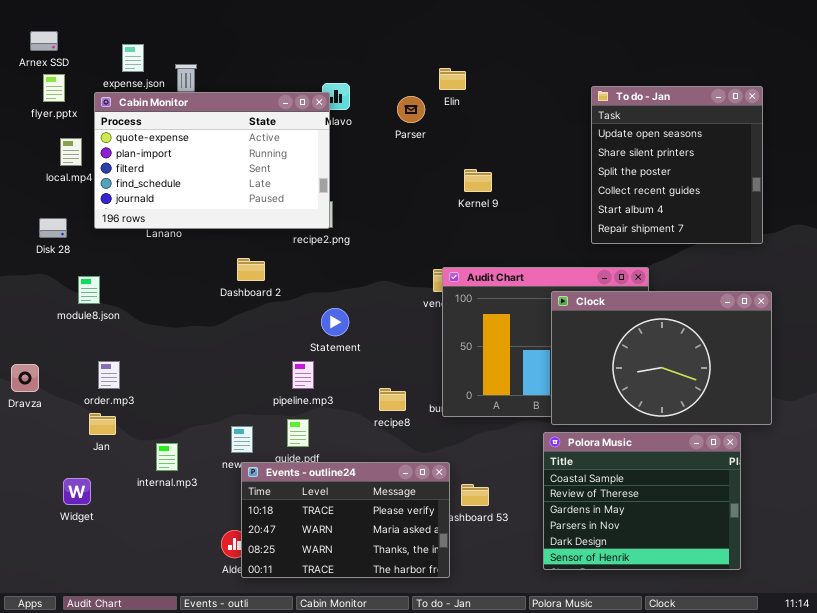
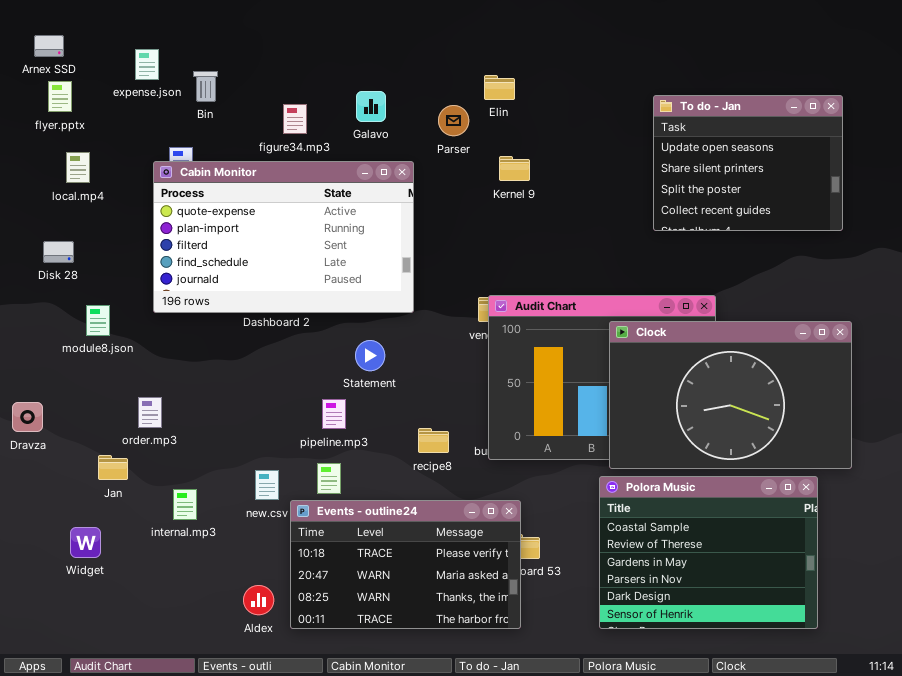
To do - Jan: [591,86,763,244] -> [653,95,843,231], resized
Cabin Monitor: [94,92,330,229] -> [153,161,414,313], moved
Kernel 9: [464,169,492,192] -> [499,156,530,181], moved
order.mp3: [98,361,120,389] -> [138,397,162,428], moved
Events - outline24: [241,462,450,578] -> [290,500,521,629], moved

